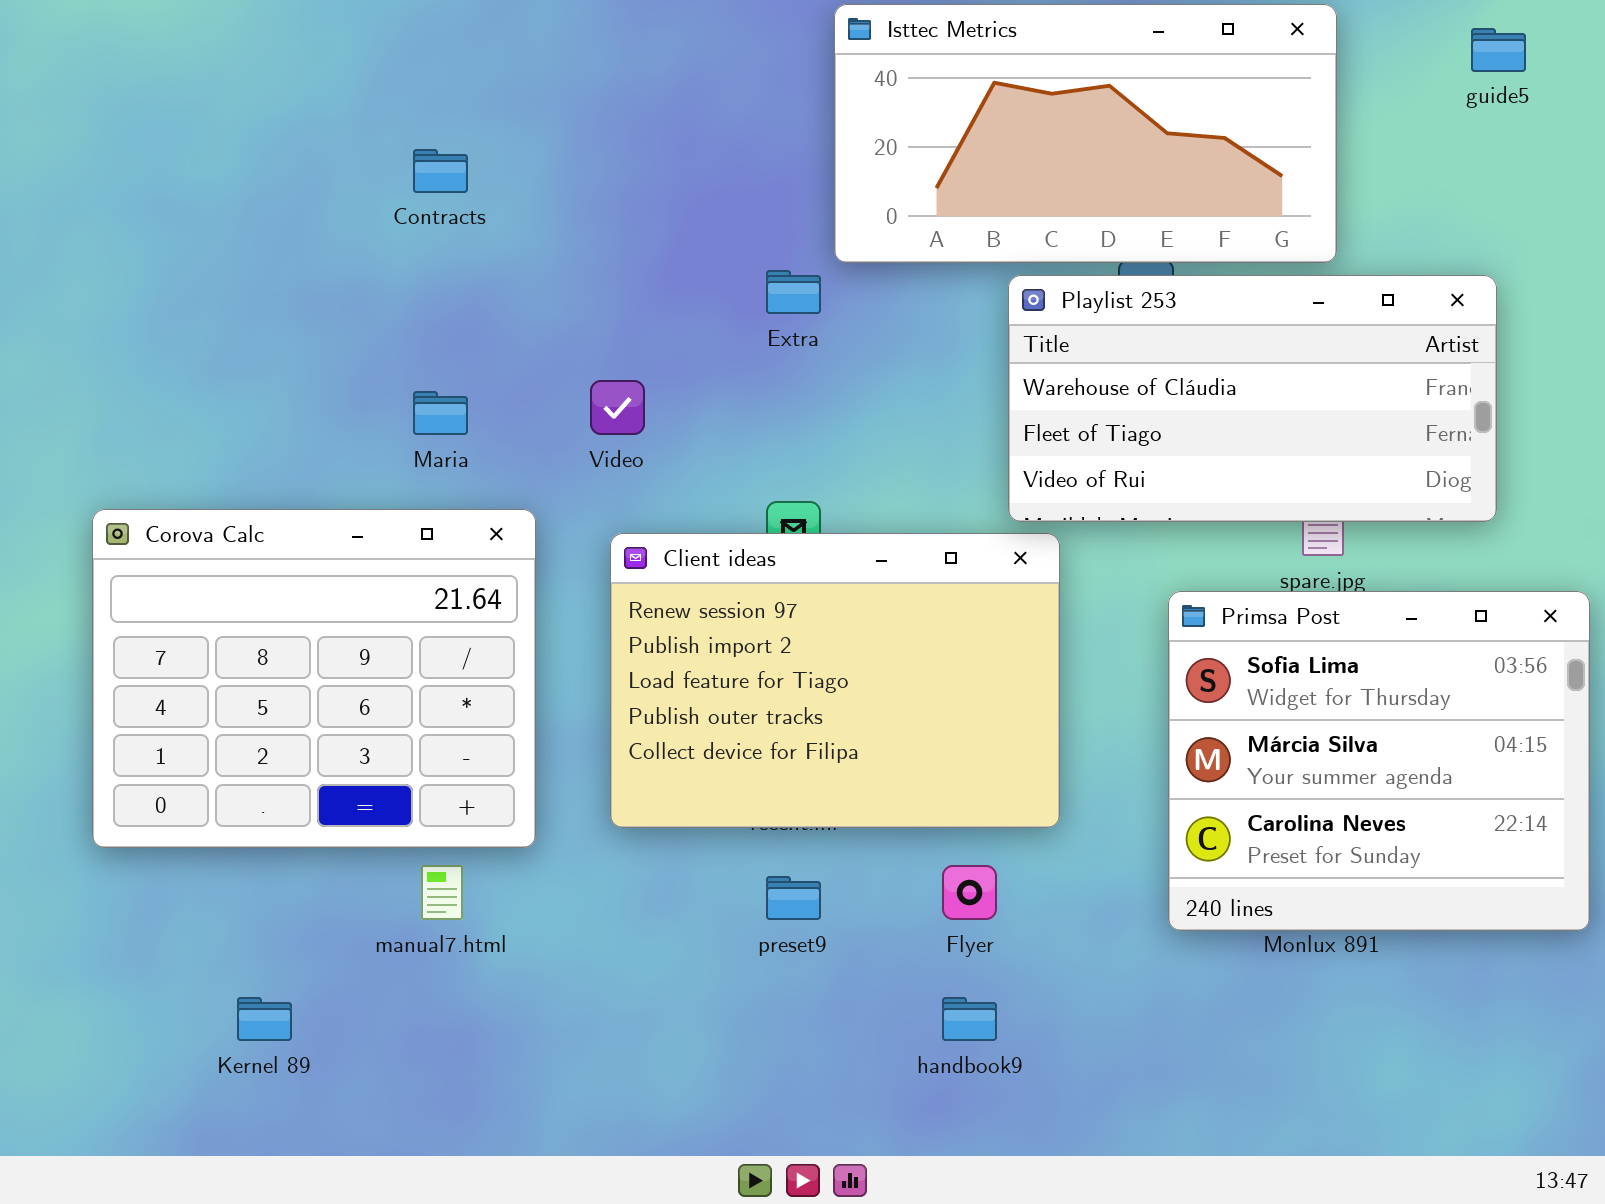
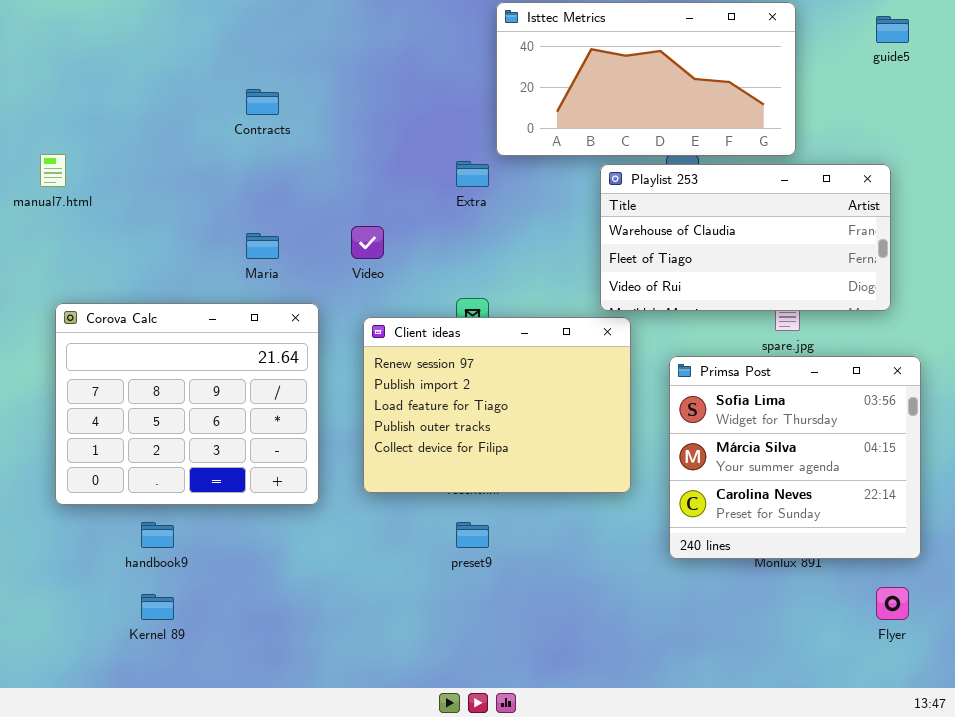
Primsa Post: [1168,591,1590,931] -> [669,356,921,559], moved
manual7.html: [421,865,463,920] -> [40,154,66,187], moved
Flyer: [942,865,997,920] -> [876,587,909,620], moved
handbook9: [942,997,997,1041] -> [141,522,174,548], moved

